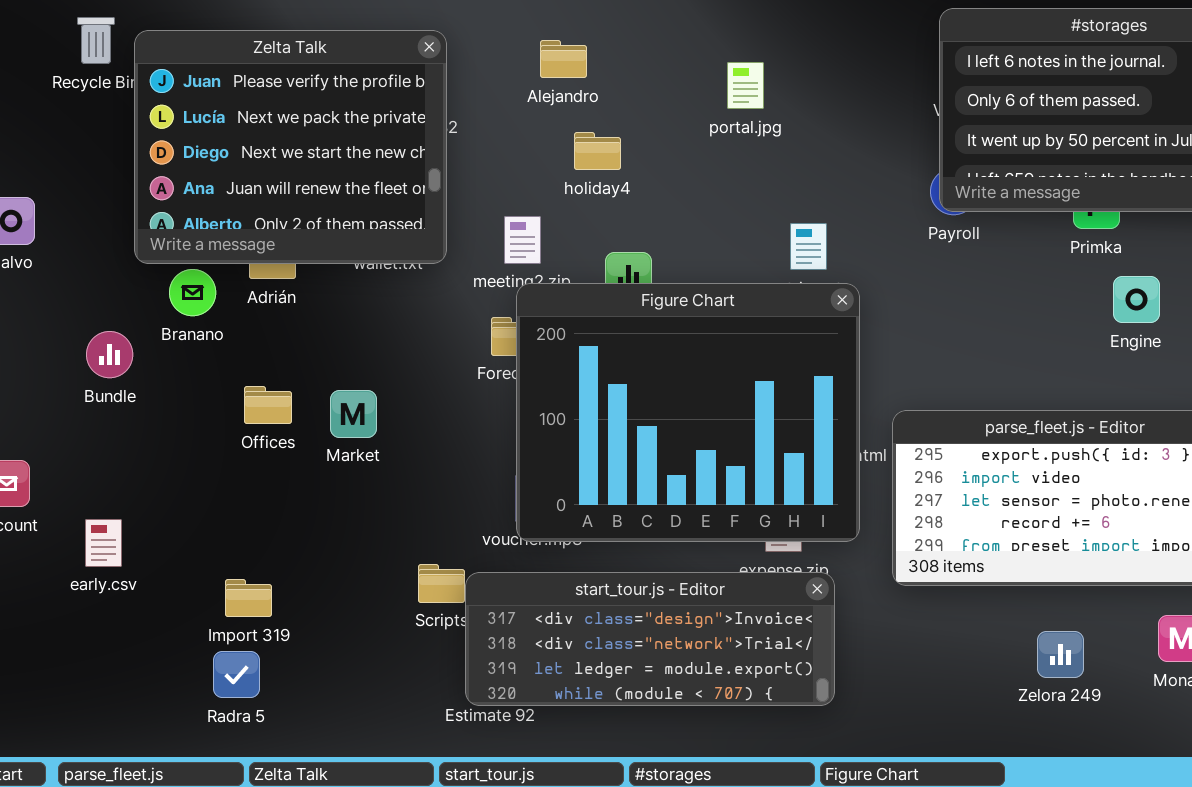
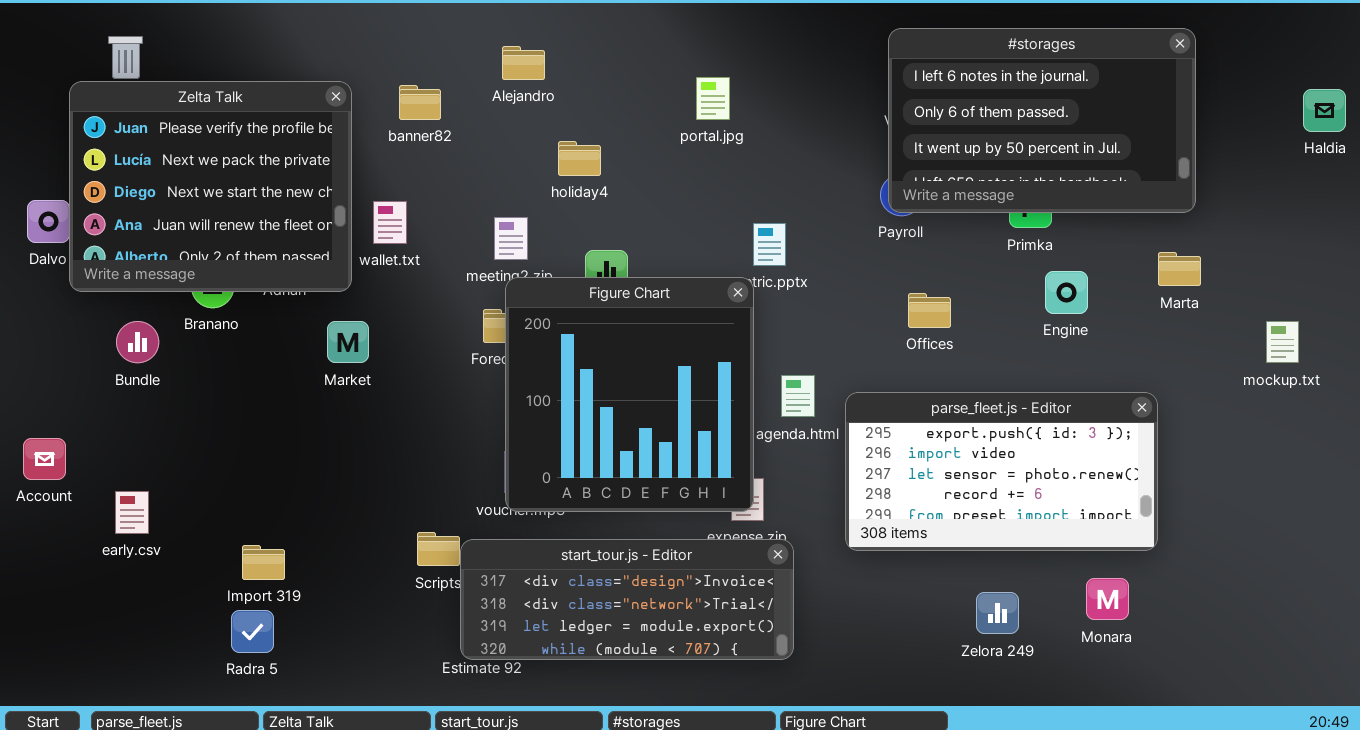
Zelta Talk: [134,30,447,264] -> [69,81,352,292], moved
Alejandro: [540,40,587,78] -> [502,46,545,80], moved
Figure Chart: [516,283,860,542] -> [505,277,754,512], resized
Offices: [244,386,292,424] -> [908,293,951,328], moved
Market: [330,390,377,438] -> [327,321,369,363], moved

